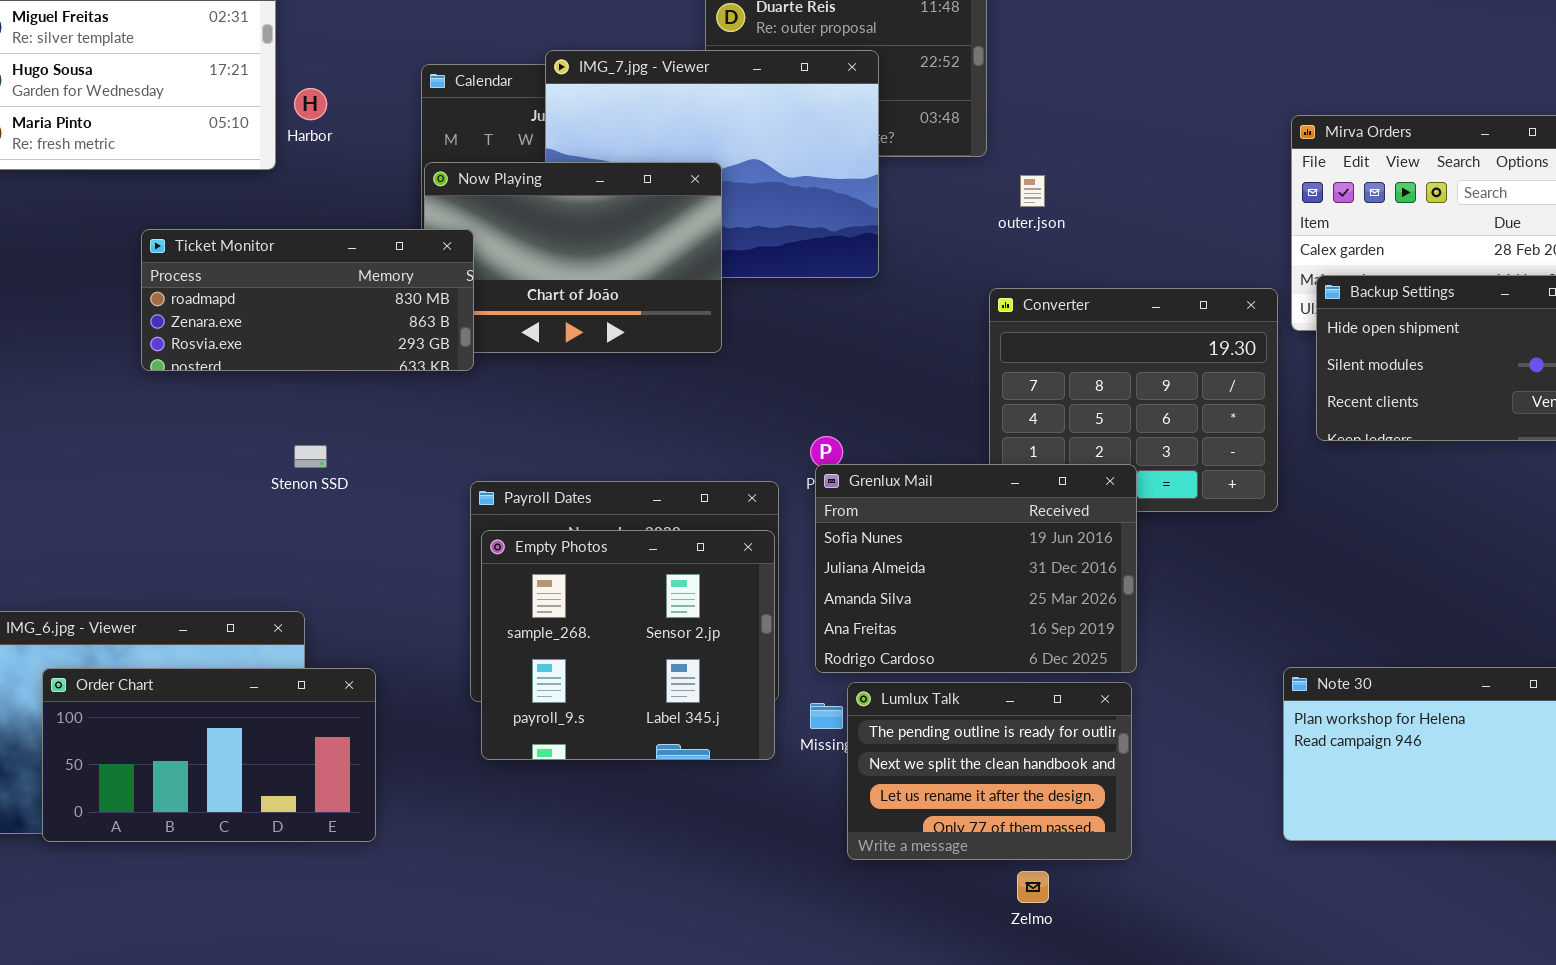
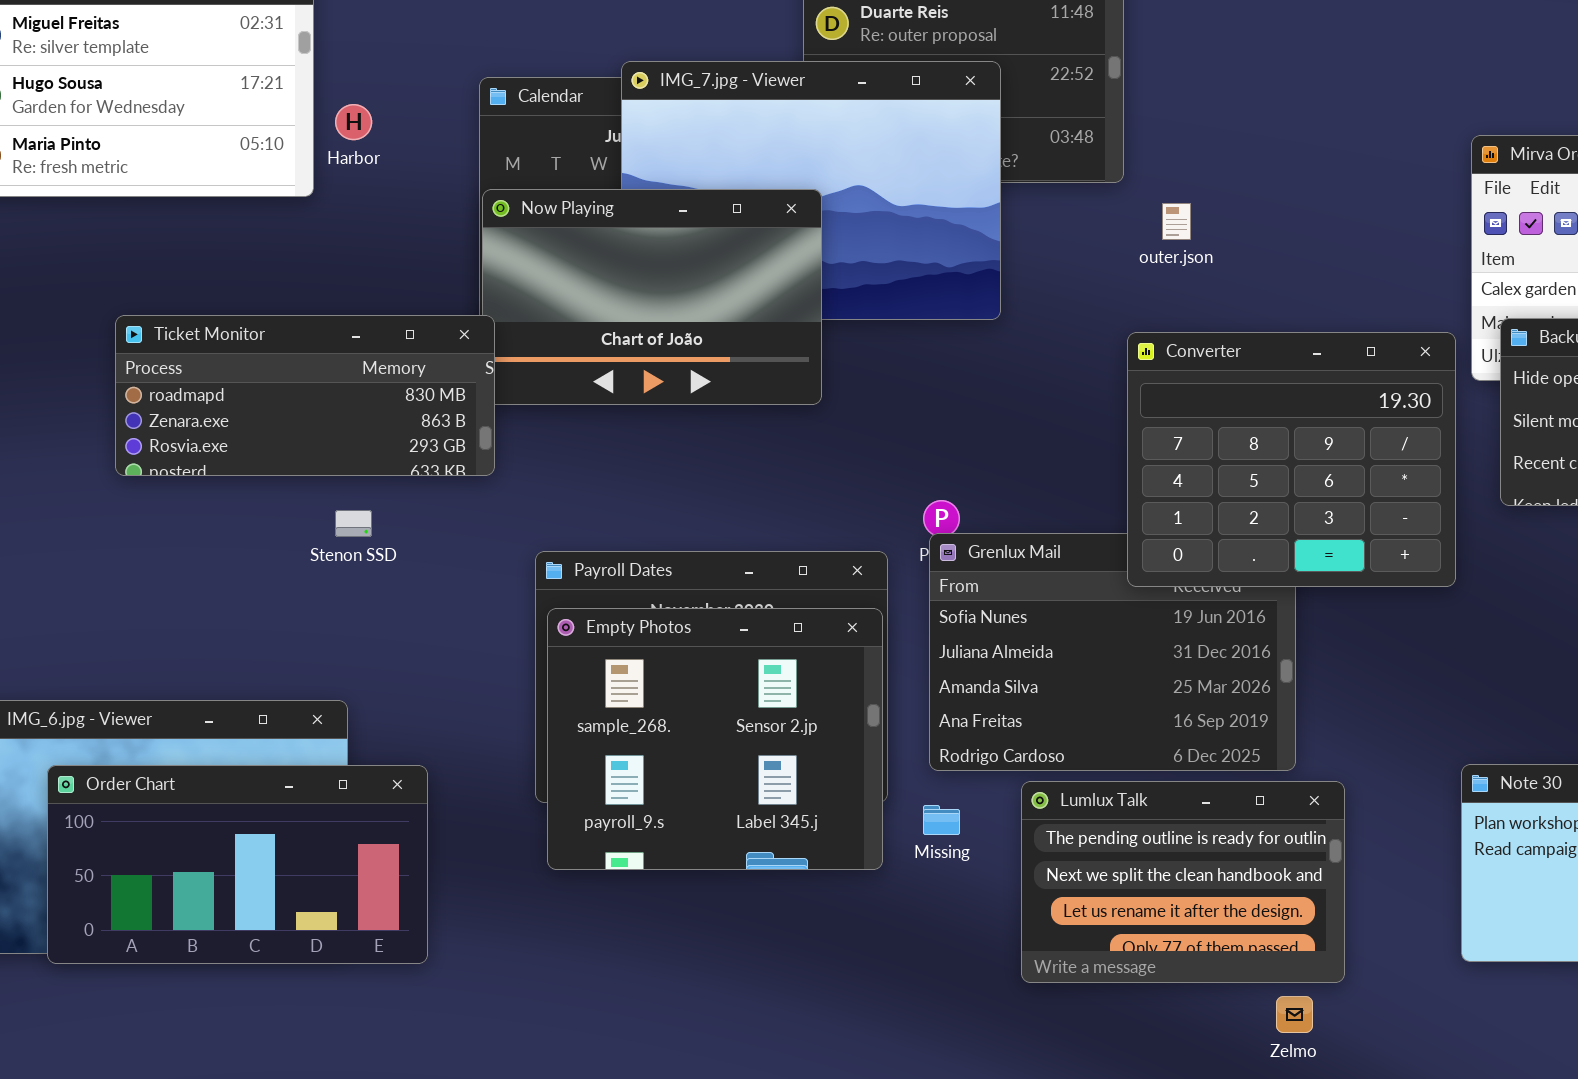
Ticket Monitor: [141,229,474,371] -> [115,315,495,476], moved
Converter: [989,288,1278,512] -> [1127,332,1456,587], raised
Lumlux Talk: [847,682,1132,860] -> [1021,781,1345,983], moved
Zelmo: [1017,871,1049,903] -> [1276,996,1313,1033], moved

